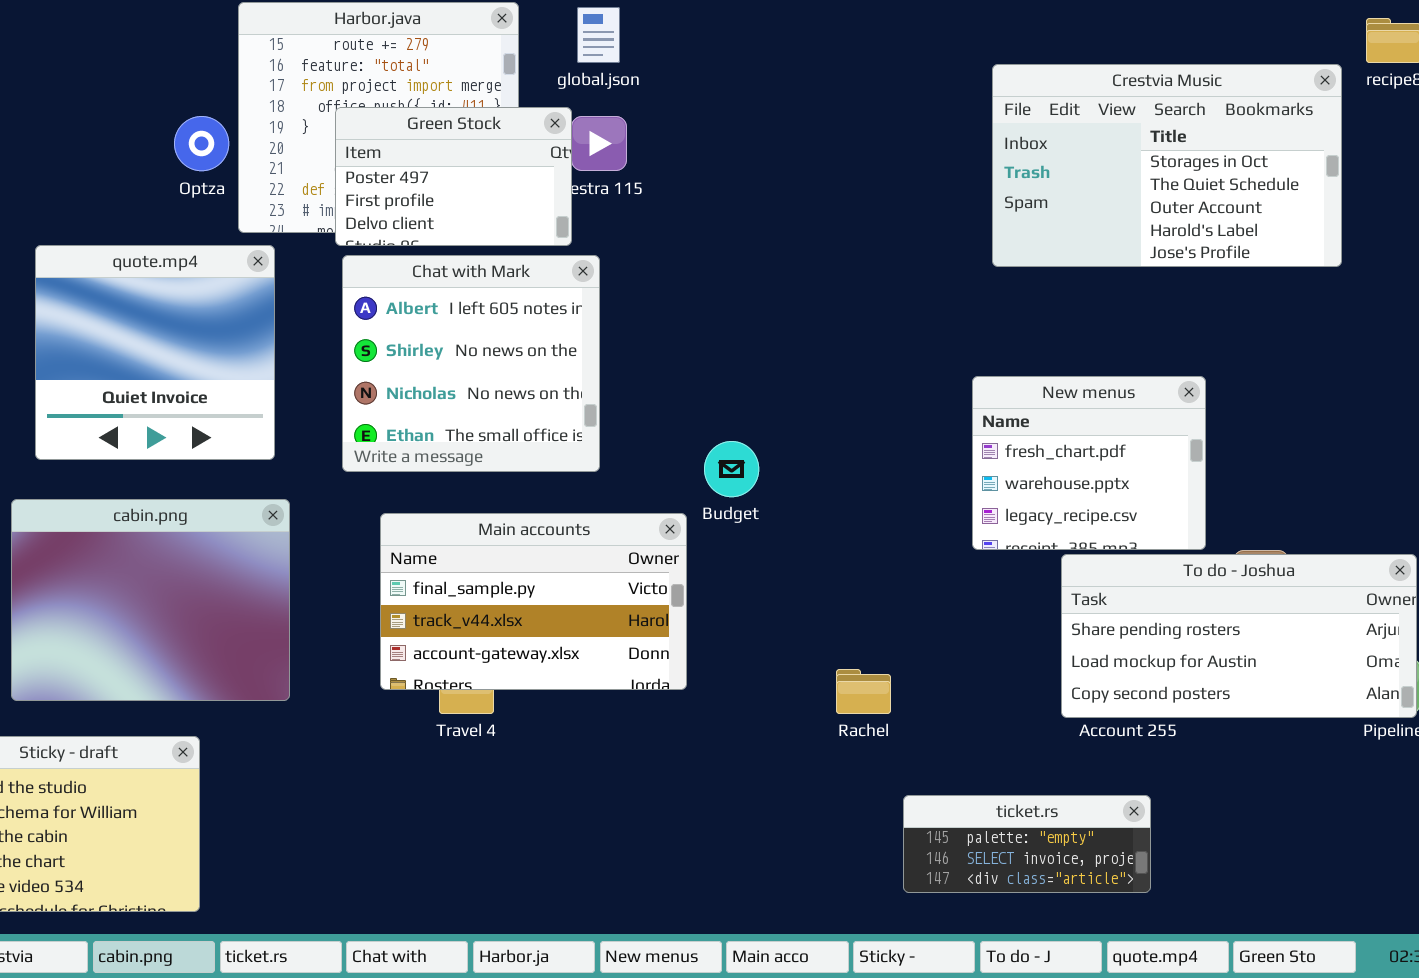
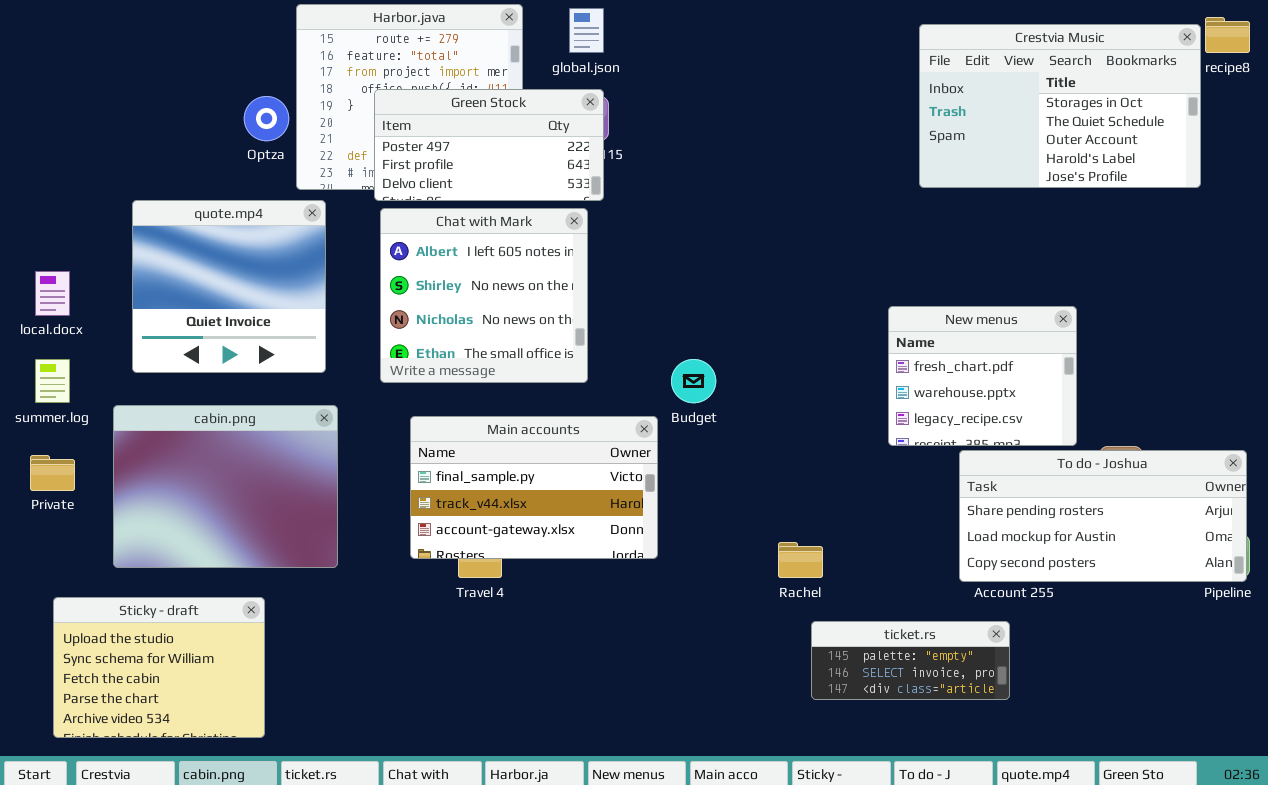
Crestvia Music: [992,64,1342,267] -> [919,24,1201,188], moved
Green Stock: [335,107,572,246] -> [374,89,604,201], resized
ticket.rs: [903,795,1151,893] -> [811,621,1010,700], moved

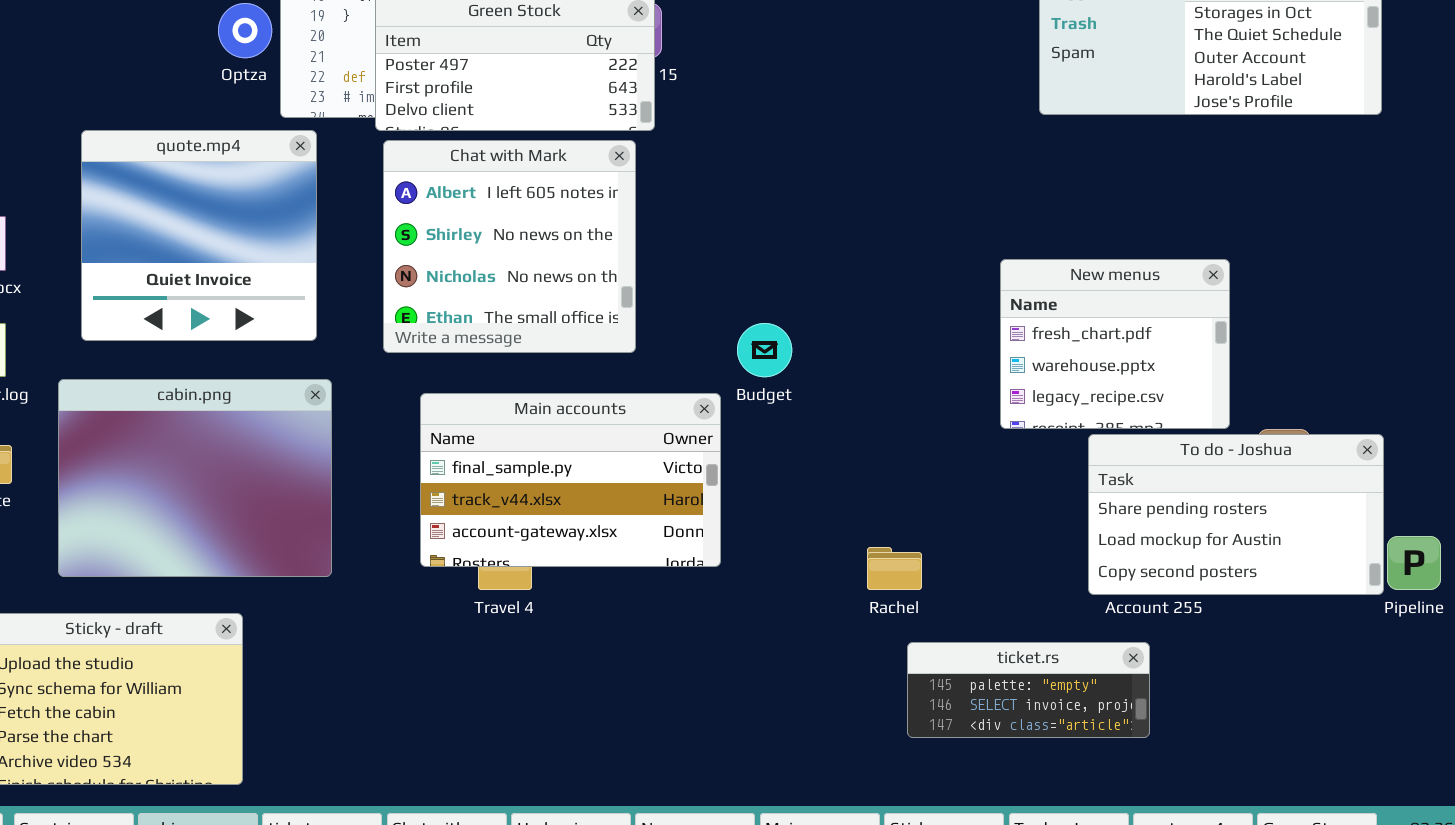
To do - Joshua: [959,450,1247,582] -> [1088,434,1384,595], resized

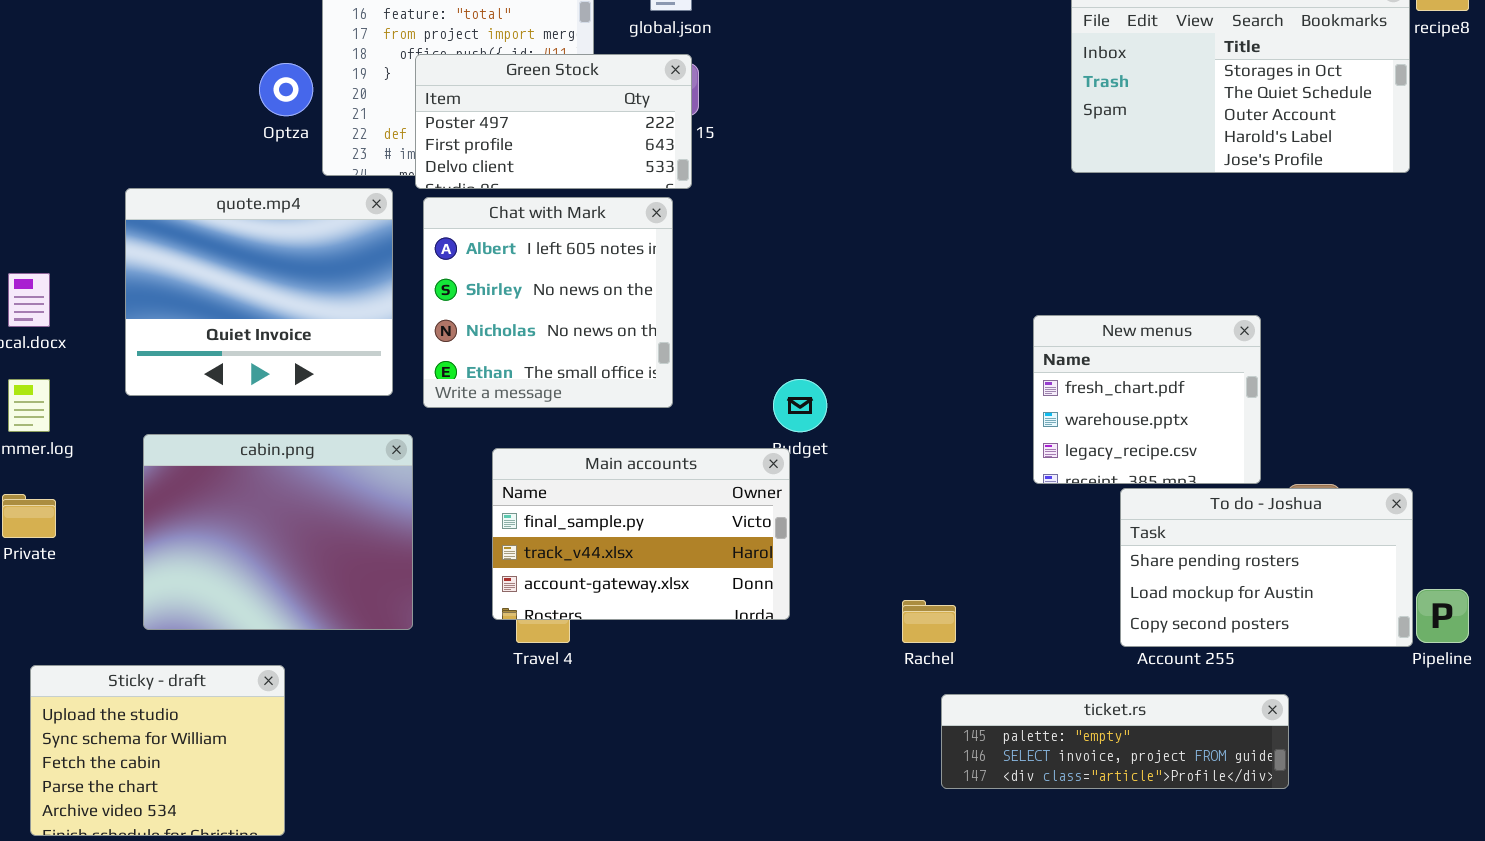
quote.mp4: [81,130,317,341] -> [125,188,393,396], resized
cabin.png: [58,379,332,577] -> [143,434,413,630], moved
Main accounts: [420,393,721,567] -> [492,448,790,620], moved
ticket.rs: [907,642,1150,738] -> [941,694,1289,789], resized

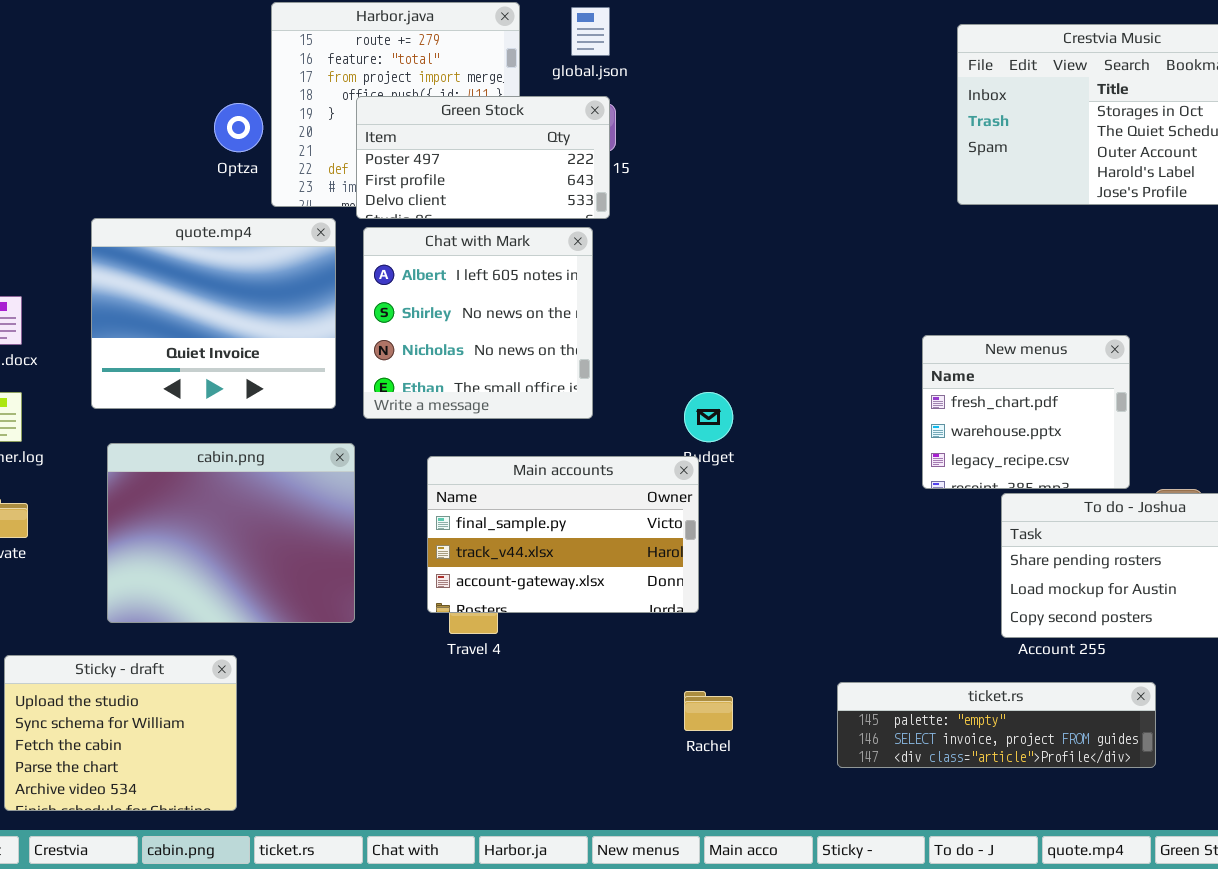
Rachel: [902,600,956,643] -> [684,691,733,731], moved

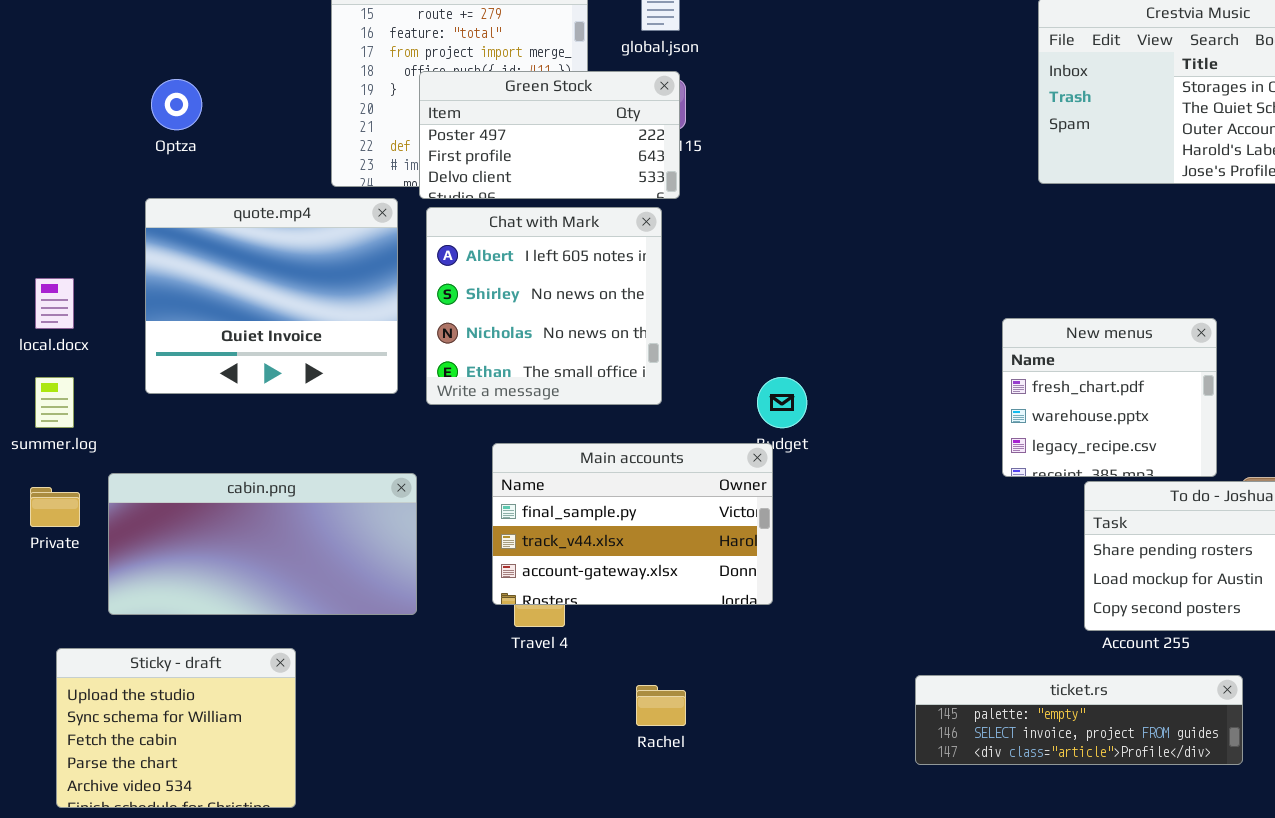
Optza: [214,103,263,152] -> [151,79,202,130], moved
cabin.png: [107,443,355,623] -> [108,473,417,615], resized
Rachel: [684,691,733,731] -> [636,685,686,726], moved

